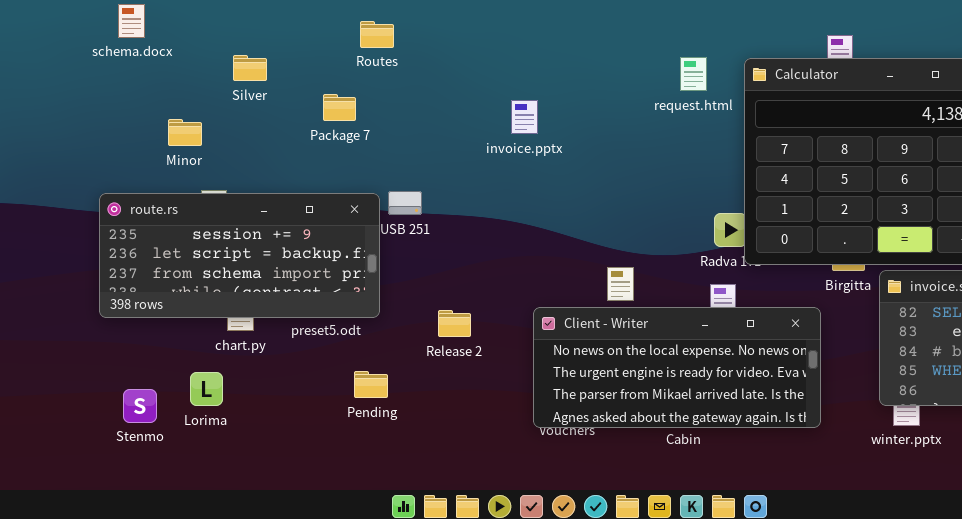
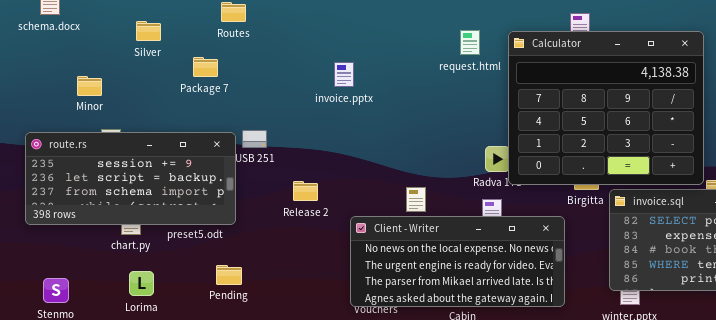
Silver: [233,55,267,81] -> [136,21,161,41], moved
Release 2: [438,310,471,337] -> [293,181,318,201], moved
Lorima: [190,372,223,406] -> [129,271,154,296], moved

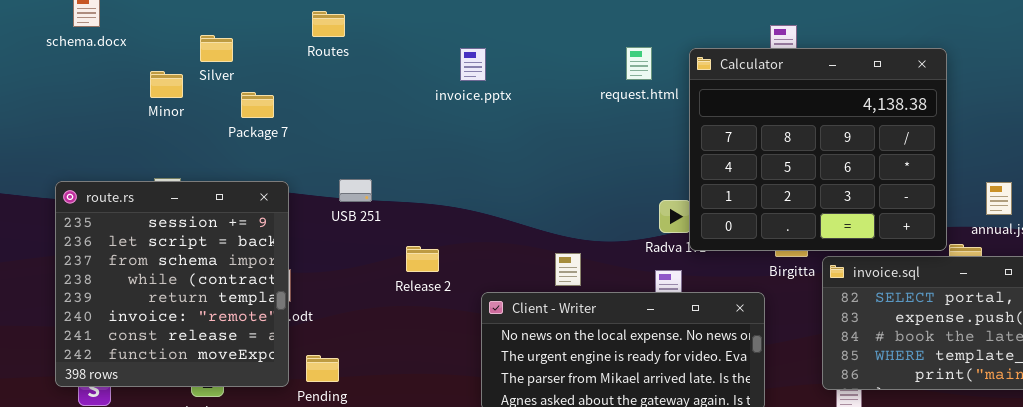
Package 7: [193,57,218,77] -> [241,92,274,118], moved
invoice.pptx: [334,62,354,87] -> [460,48,486,81], moved
Minor: [77,76,102,96] -> [150,71,183,98], moved
route.rs: [25,132,236,225] -> [55,181,289,387], resized

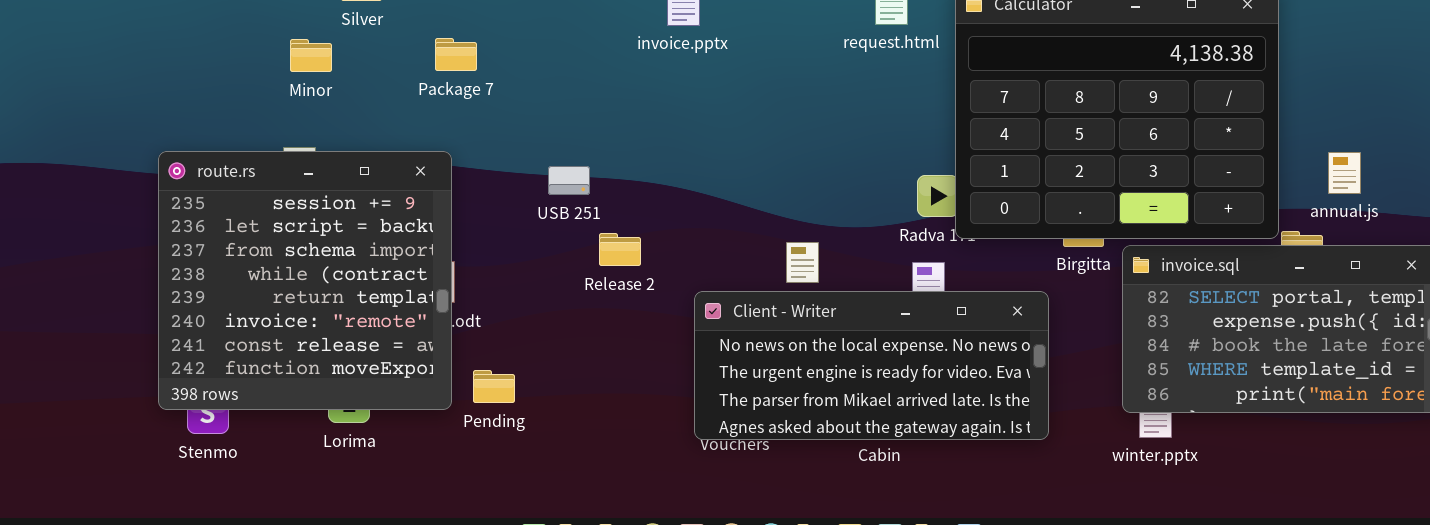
Minor: [150,71,183,98] -> [290,39,332,72], moved
Package 7: [241,92,274,118] -> [435,38,477,71], moved
USB 251: [339,179,372,202] -> [548,166,590,195], moved

